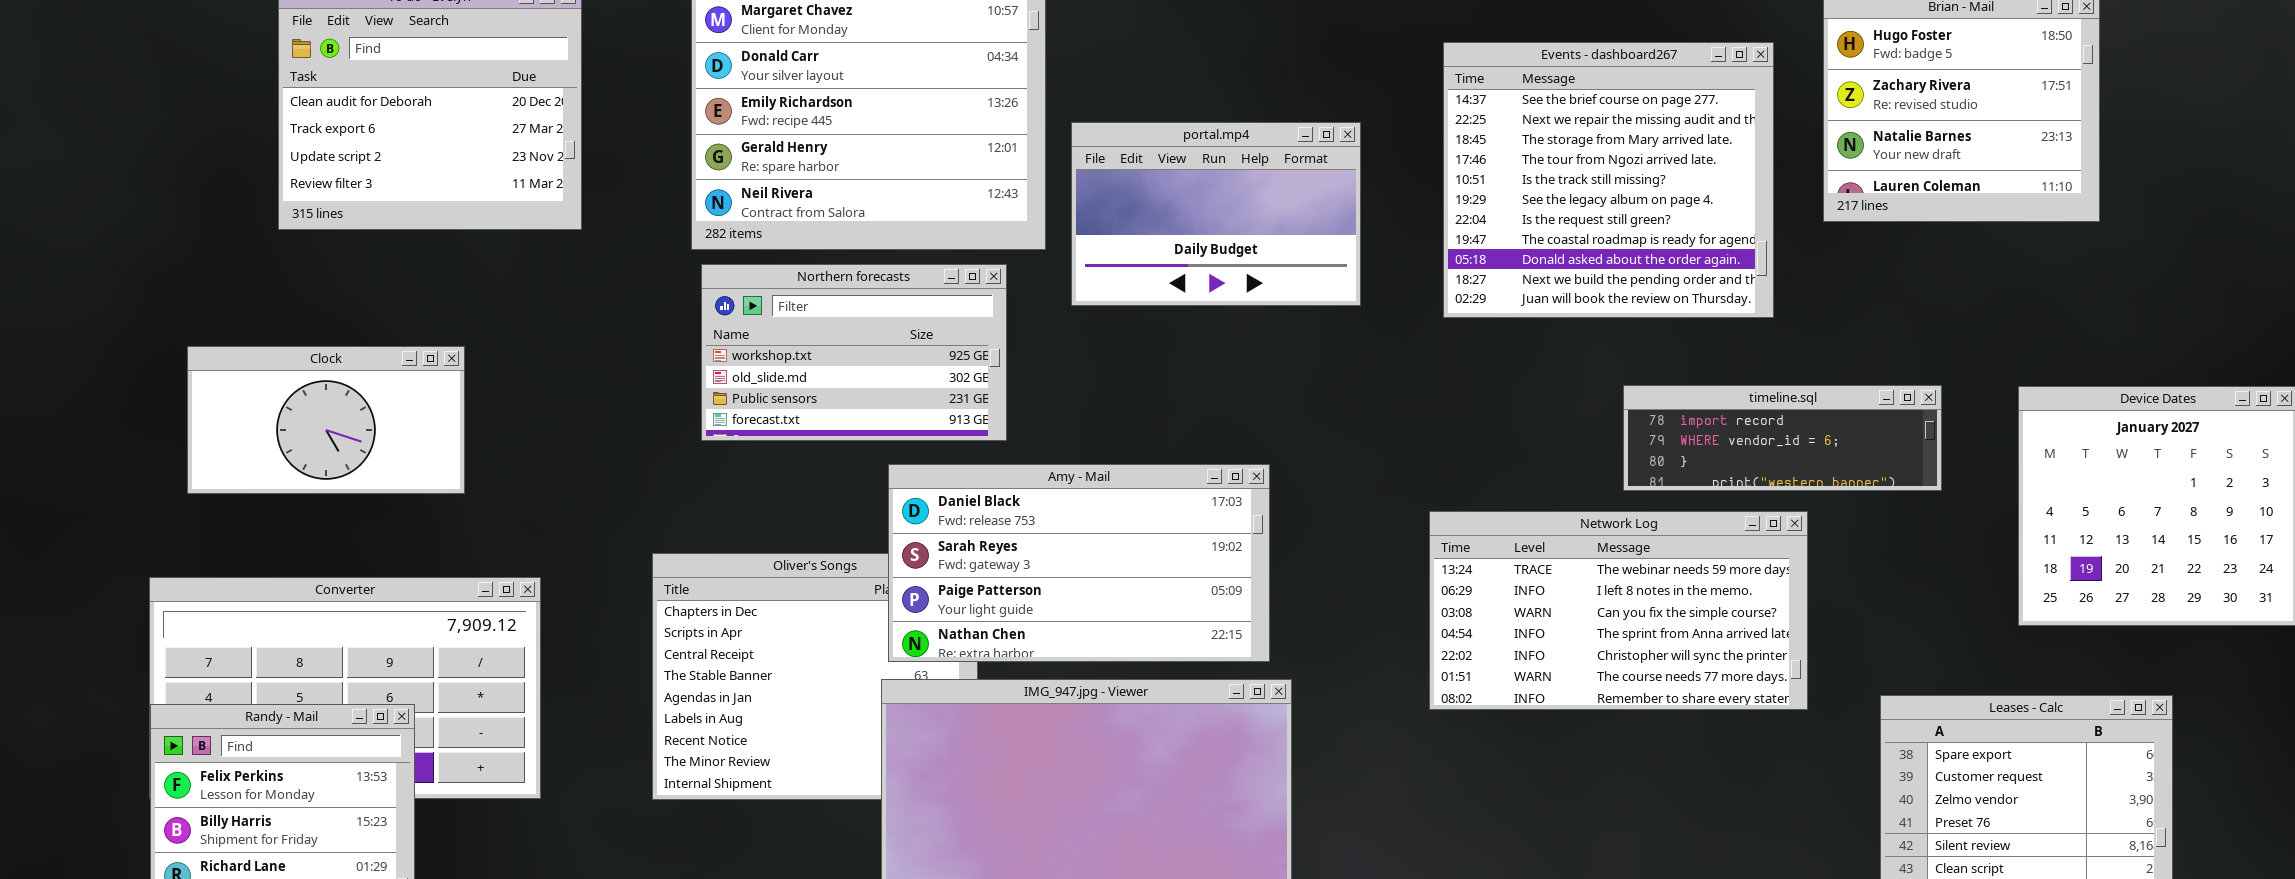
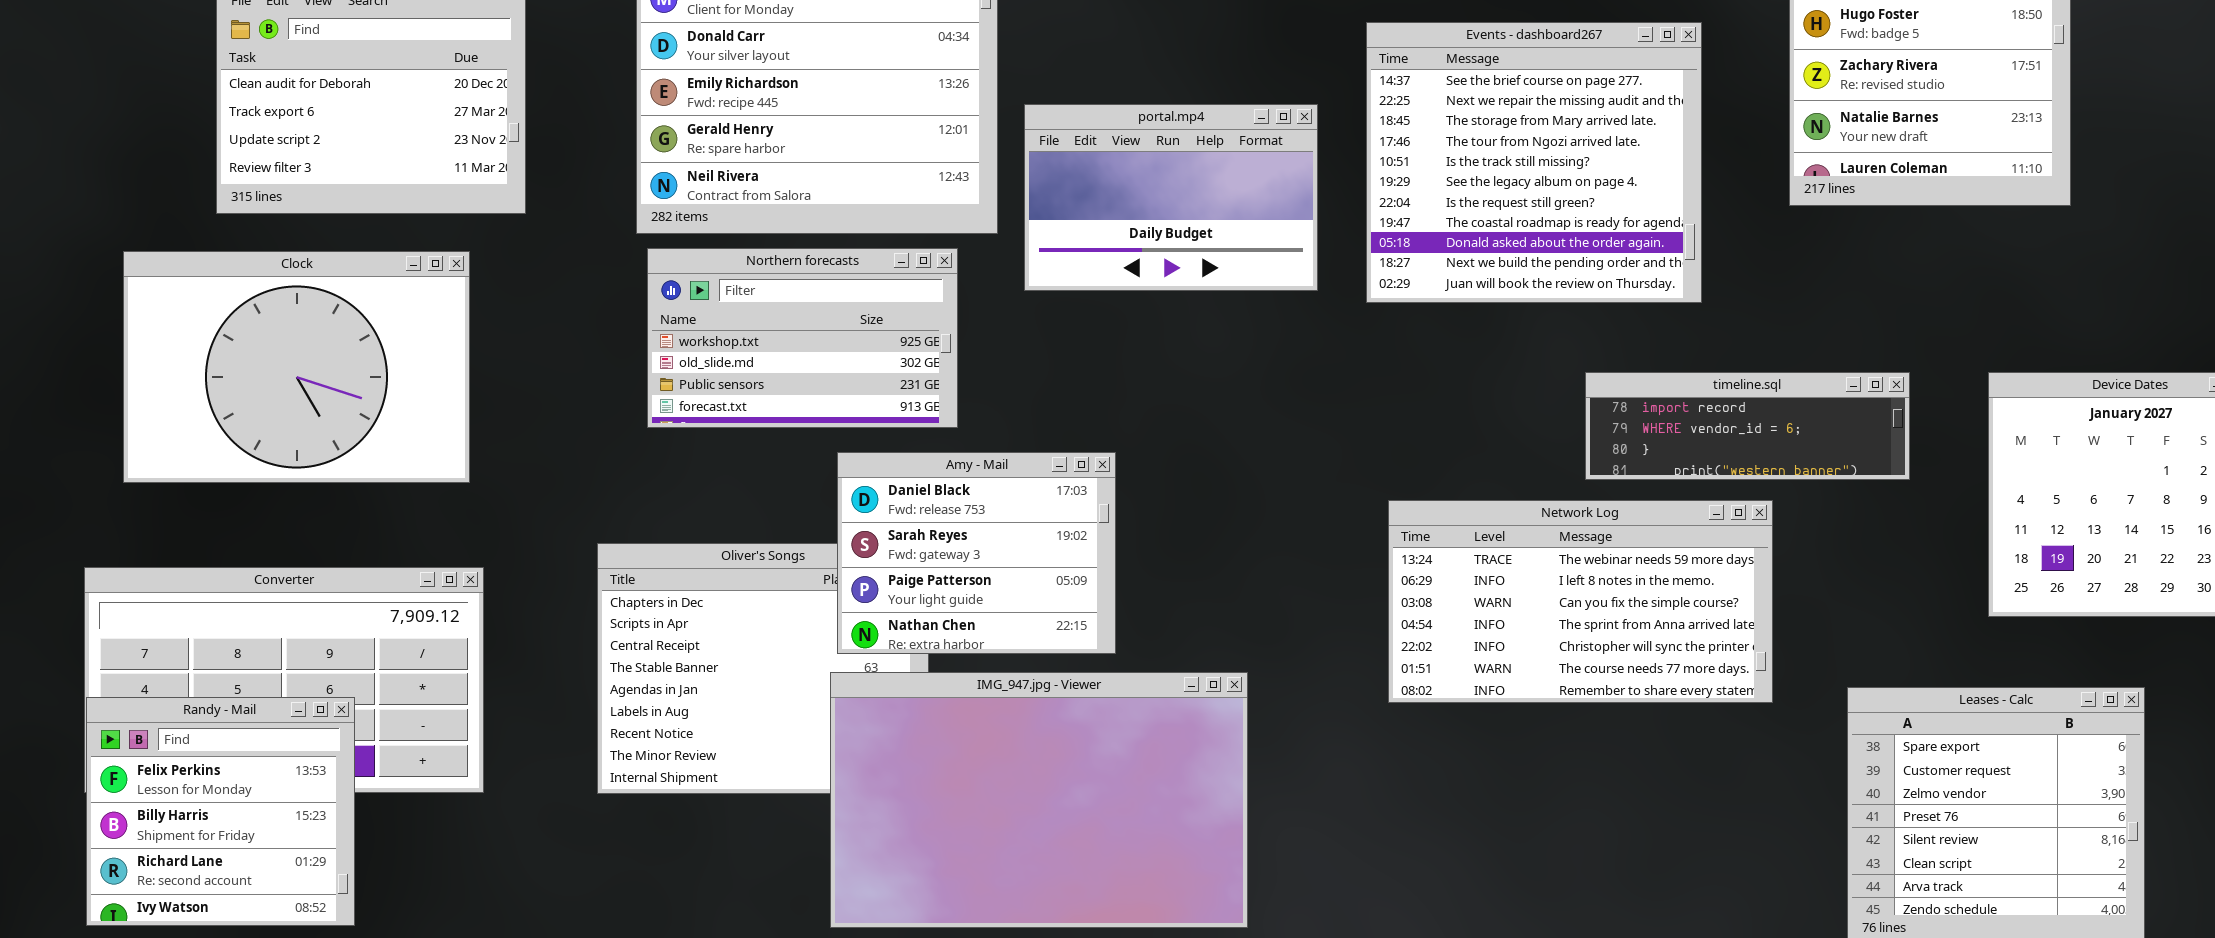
Events - dashboard267: [1443,42,1774,318] -> [1366,22,1702,303], moved
Clock: [187,346,465,494] -> [123,251,470,483], resized
Amy - Mail: [888,464,1270,662] -> [837,452,1116,654], resized

